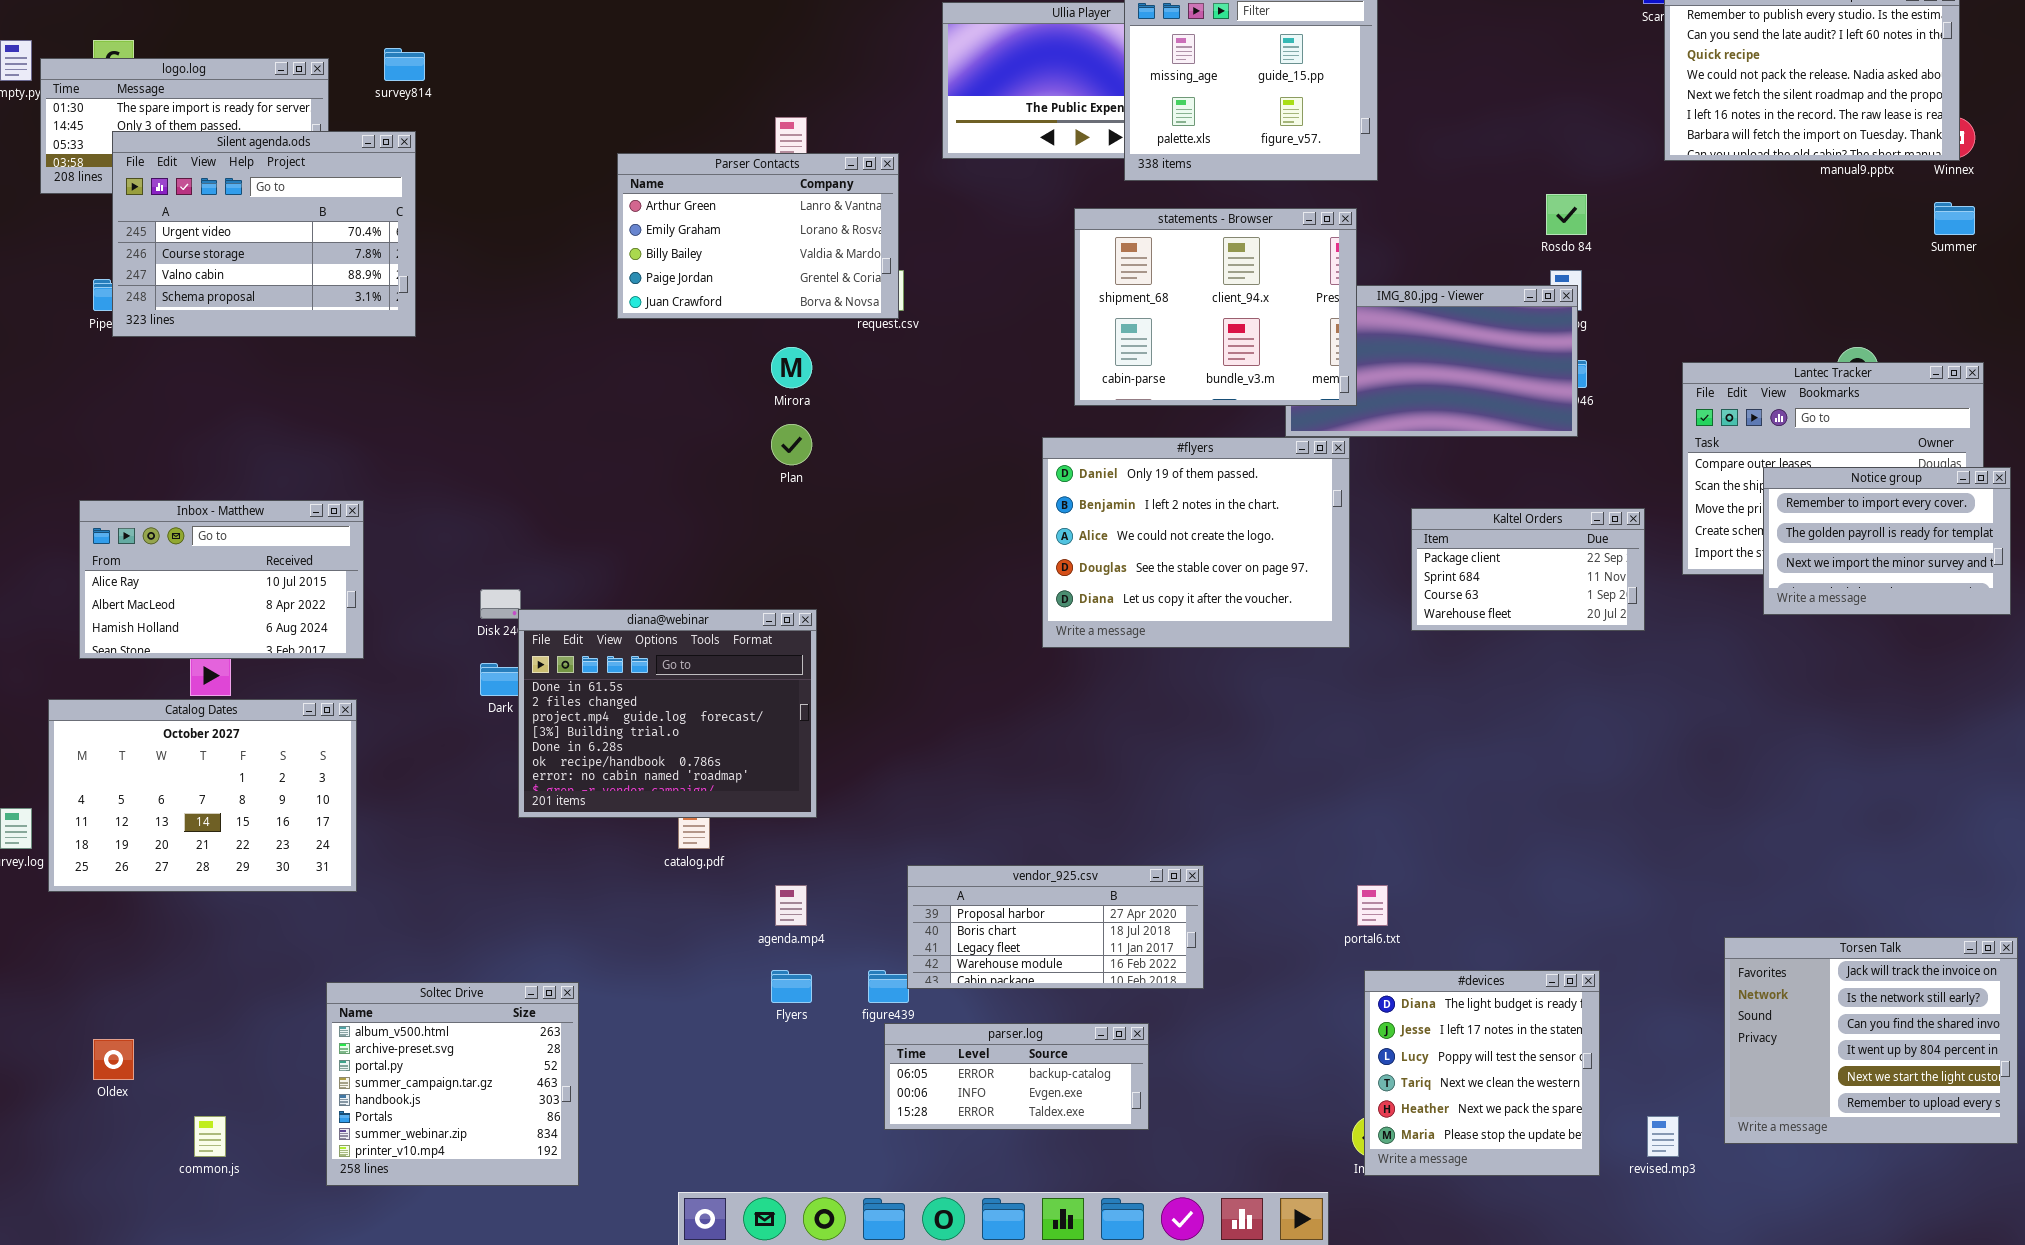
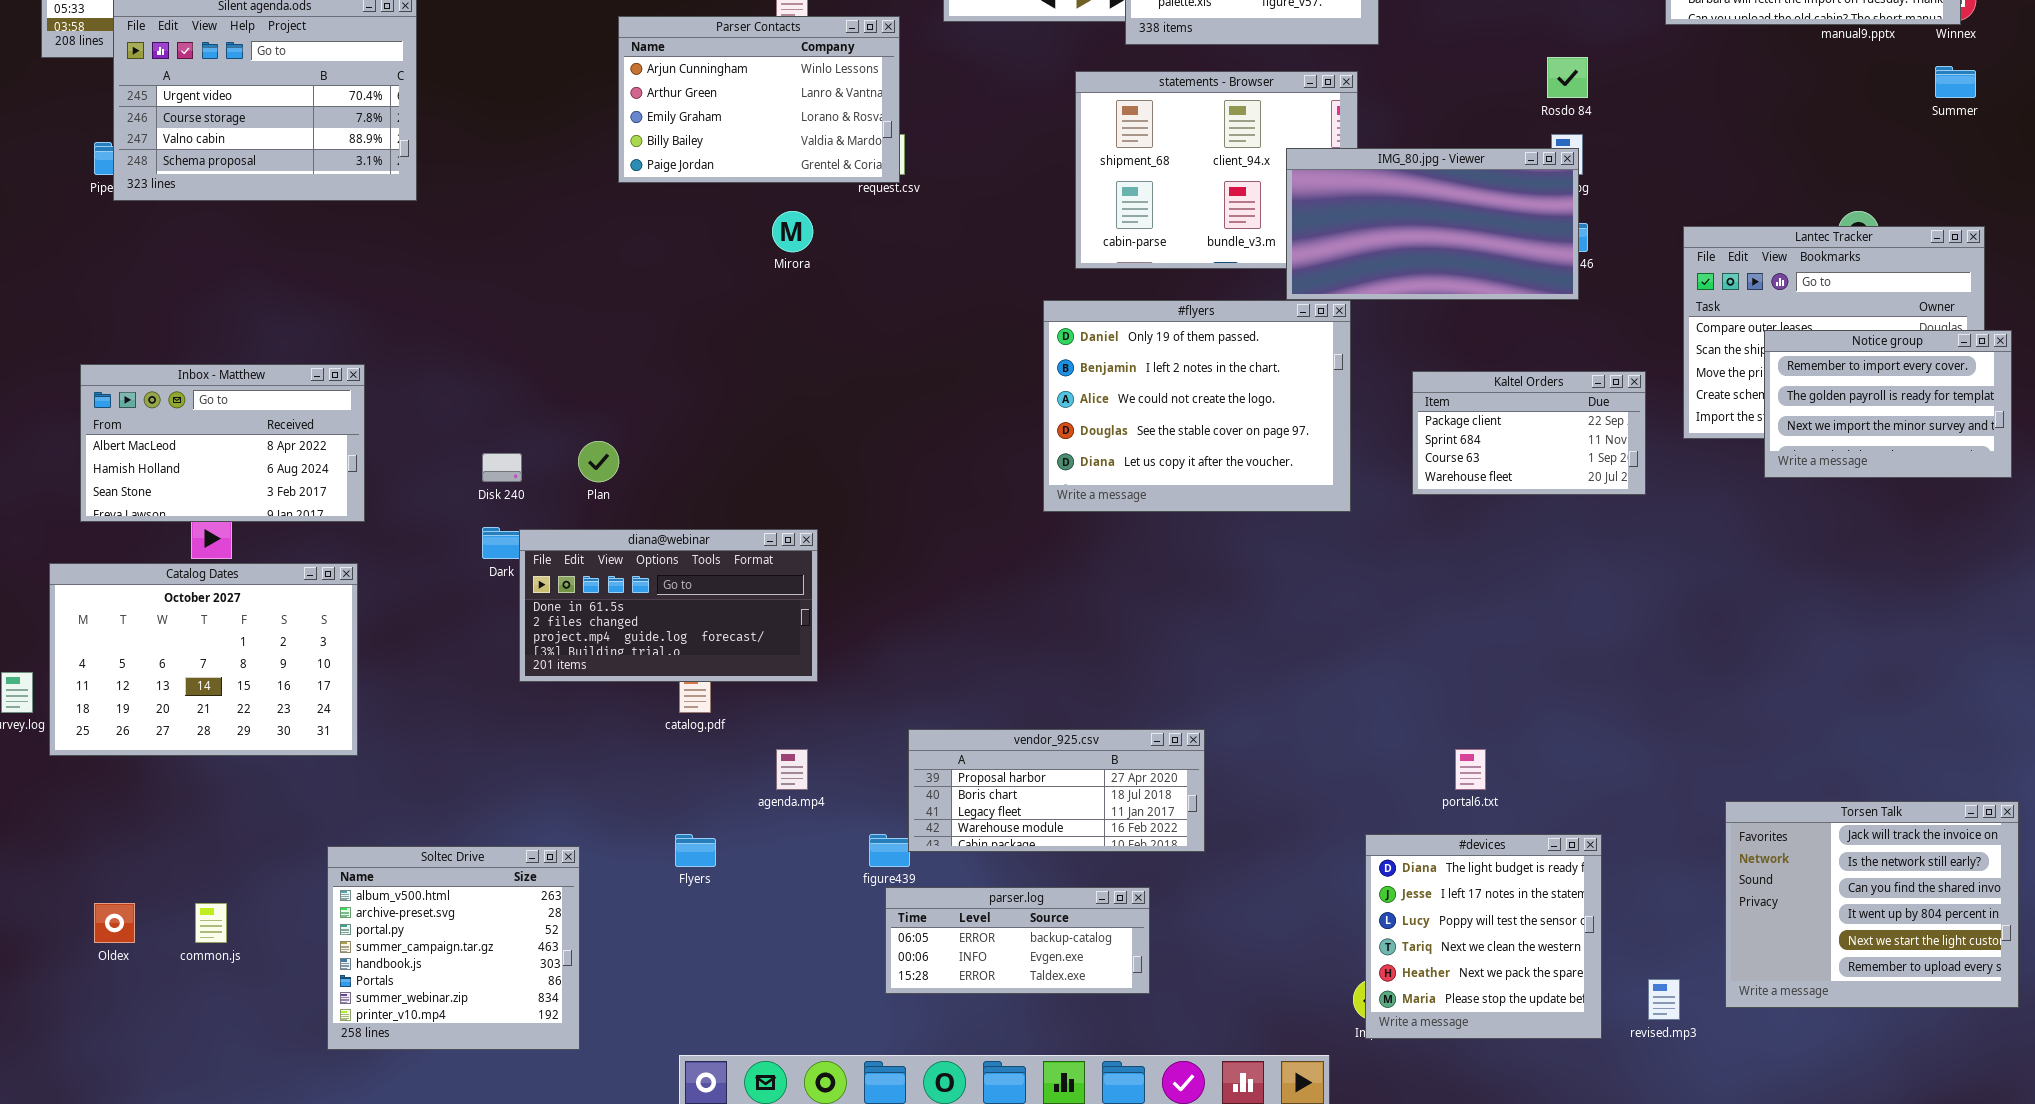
Parser Contacts: [617,153,899,319] -> [618,16,900,183], scrolled up 1 row
IMG_80.jpg - Viewer: [1285,285,1578,437] -> [1286,148,1579,300], raised
Plan: [771,424,812,465] -> [578,441,619,482], moved
Inbox - Matthew: [79,500,364,659] -> [80,364,365,522], scrolled down 1 row
diana@webinar: [518,609,817,818] -> [519,529,818,682], resized
portal6.txt: [1357,885,1388,926] -> [1455,749,1486,790], moved
Flyers: [771,970,812,1003] -> [675,834,716,867], moved
common.js: [194,1116,226,1157] -> [195,903,227,943], moved

